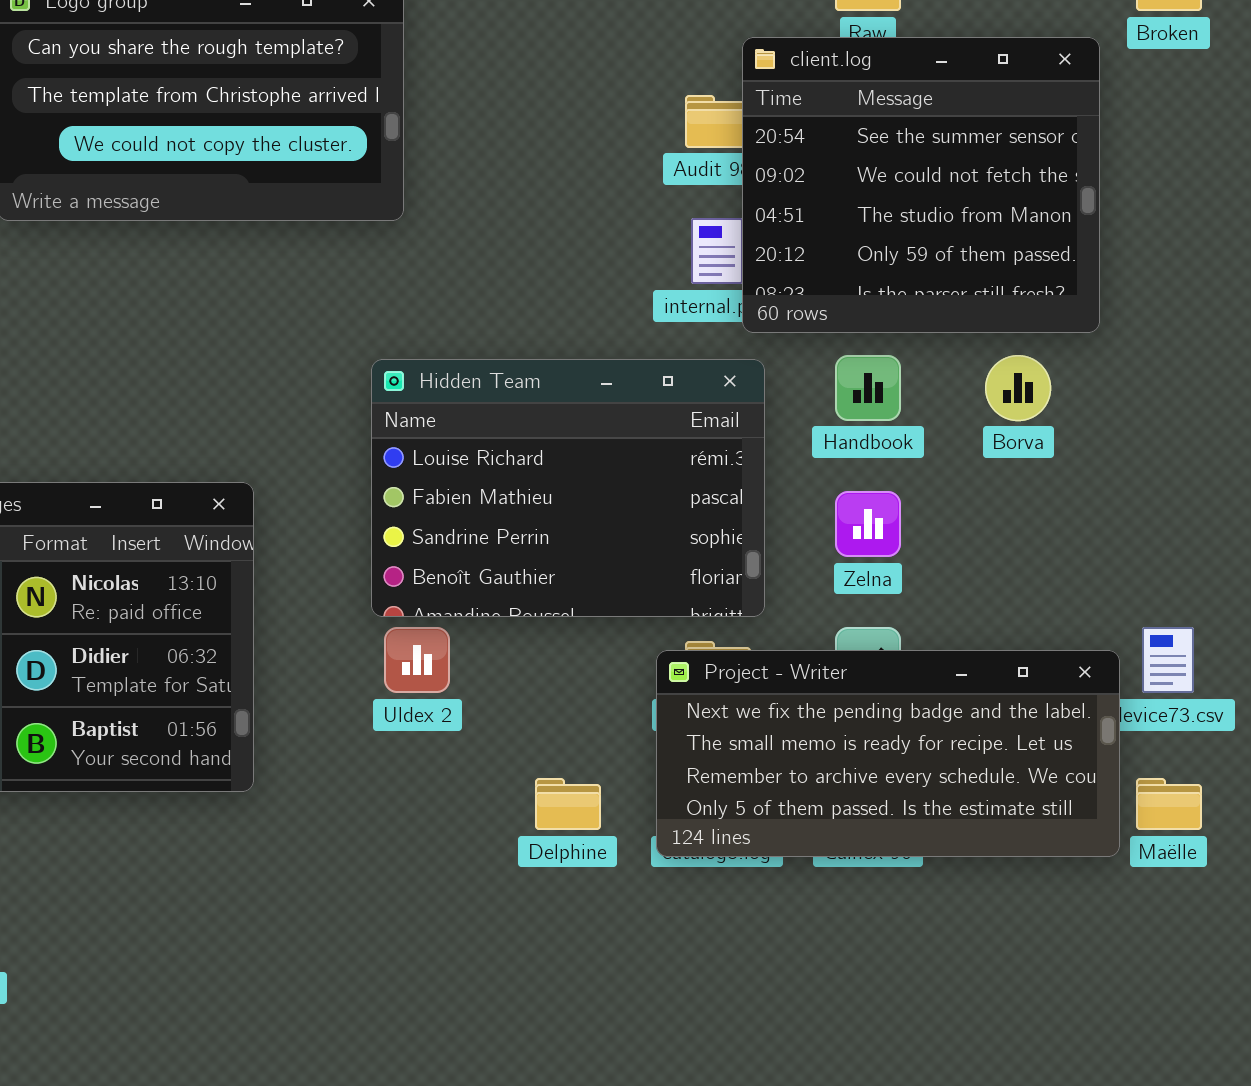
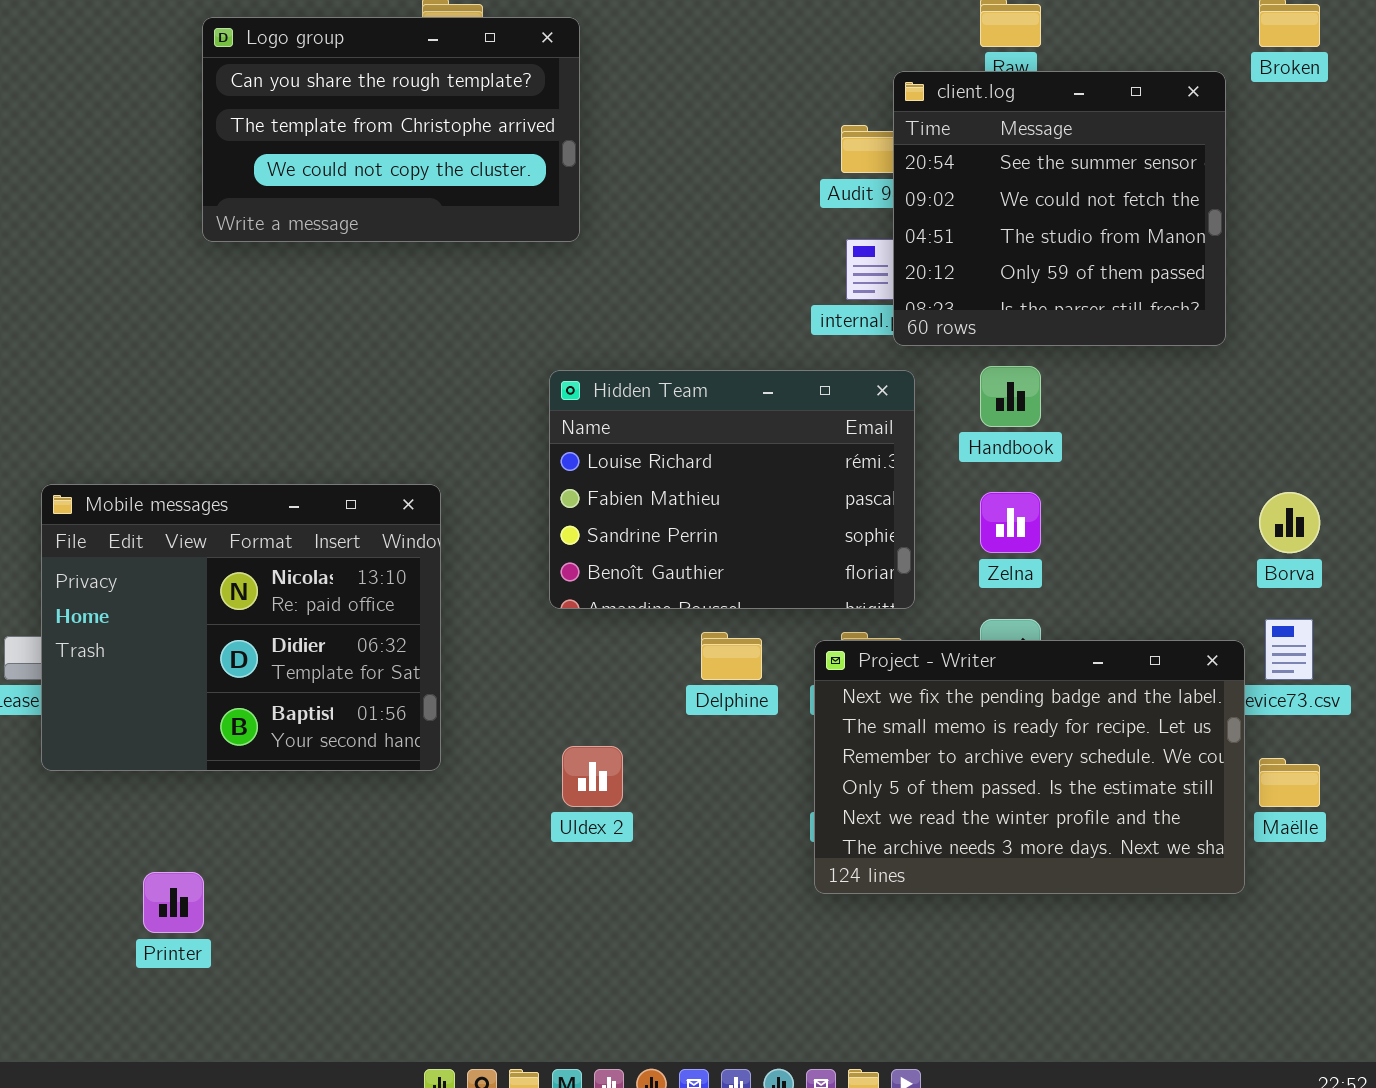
Borva: [985,355,1051,421] -> [1259,492,1320,553], moved
Uldex 2: [384,627,450,693] -> [562,746,623,807], moved
Project - Writer: [656,650,1120,857] -> [814,640,1245,894], resized
Delphine: [535,778,601,830] -> [701,632,762,680], moved

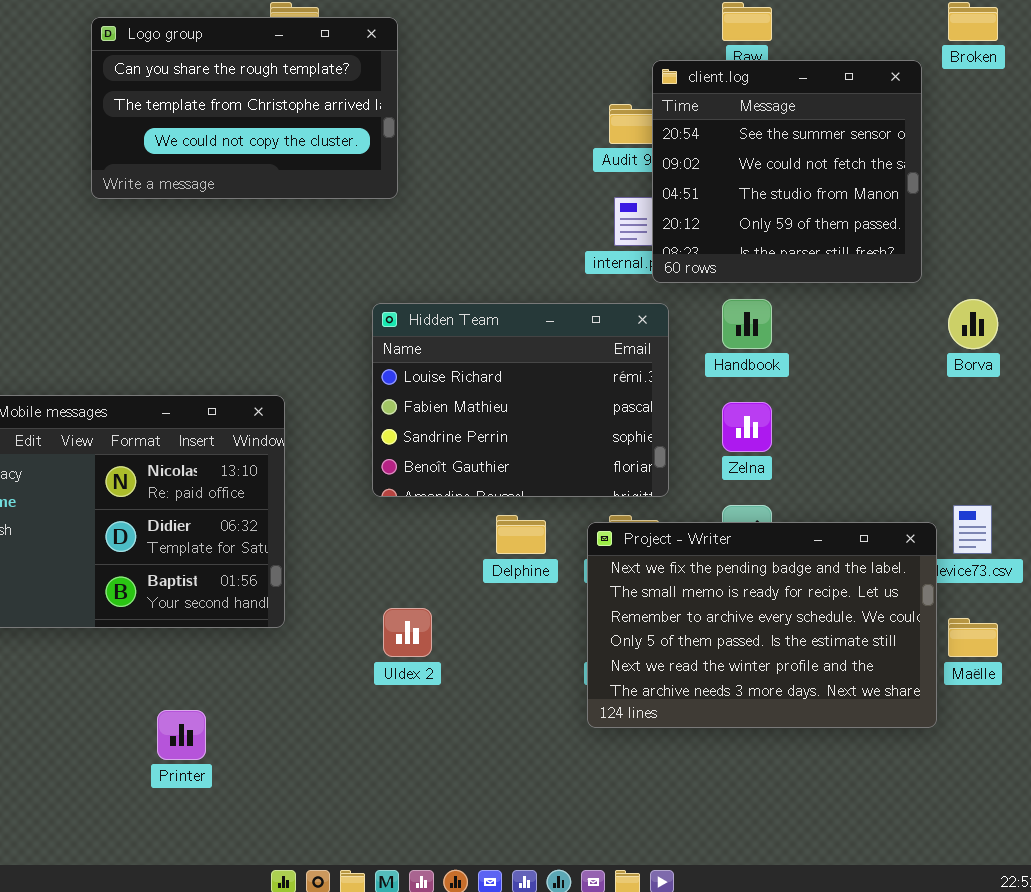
Borva: [1259,492,1320,553] -> [948,299,998,349], moved
Printer: [143,872,204,933] -> [157,710,206,760], moved

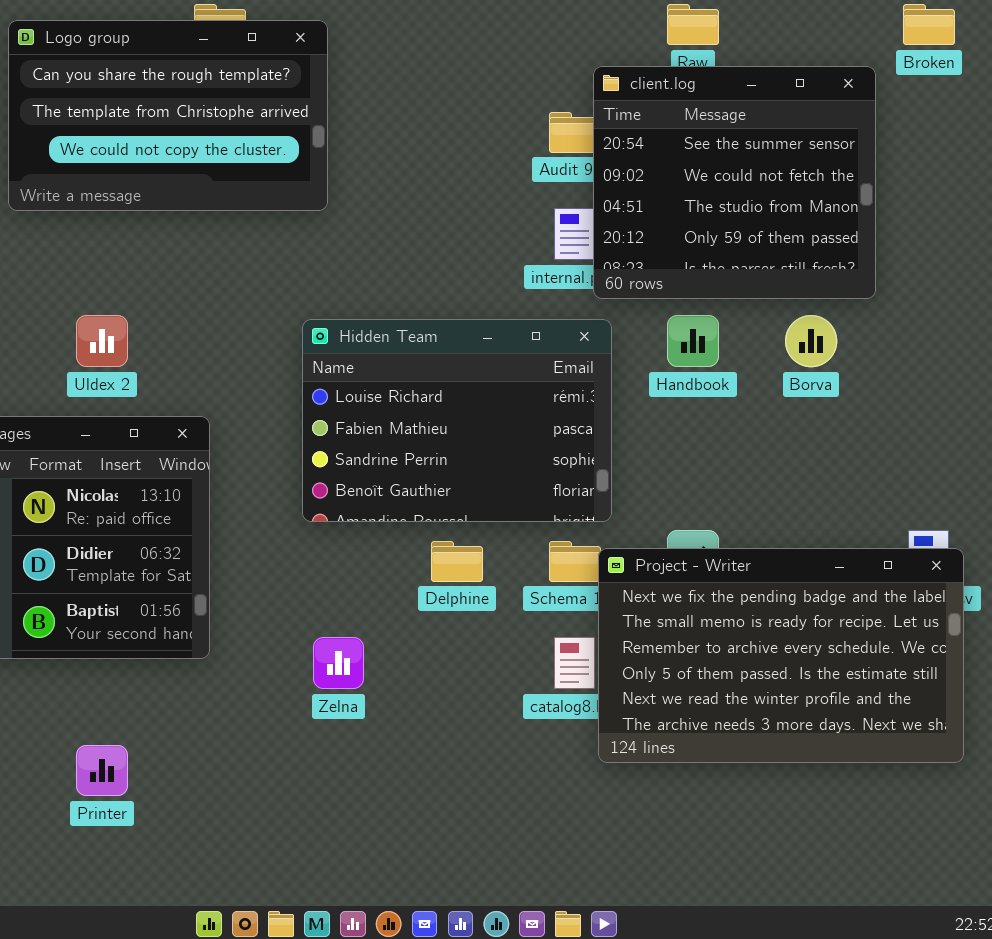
Borva: [948,299,998,349] -> [785,315,837,367], moved
Zelna: [722,402,772,452] -> [313,637,364,689], moved
Project - Writer: [587,522,937,728] -> [598,548,964,763], moved
Uldex 2: [383,608,432,657] -> [76,315,128,367], moved

